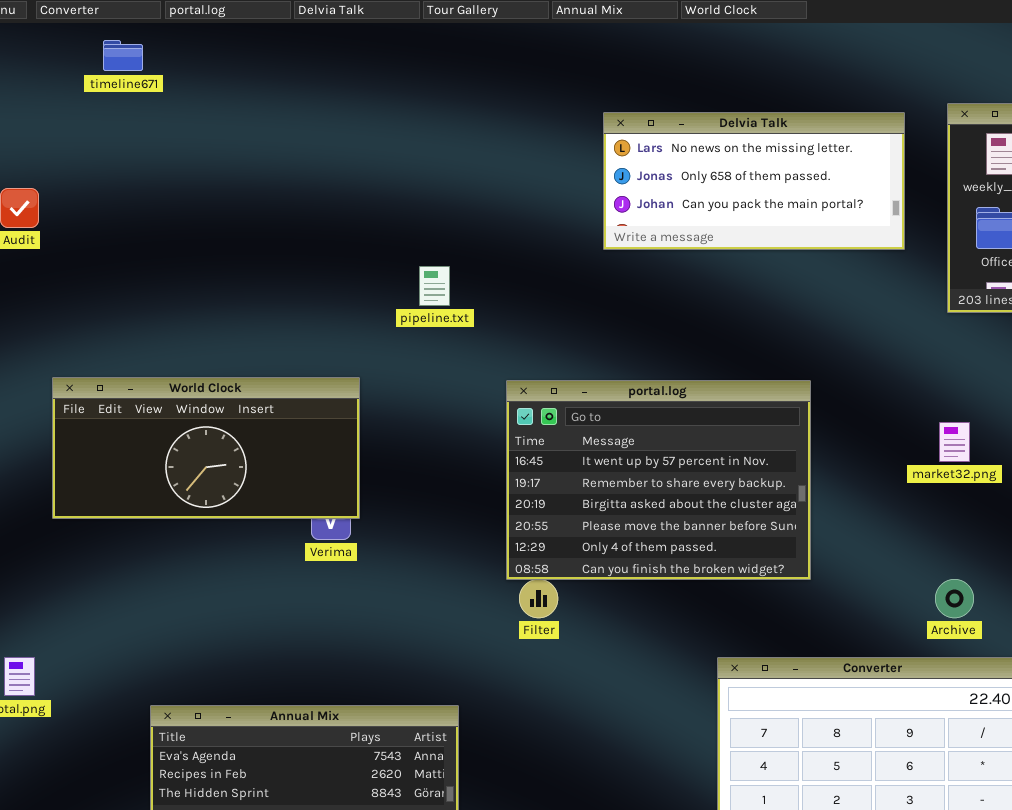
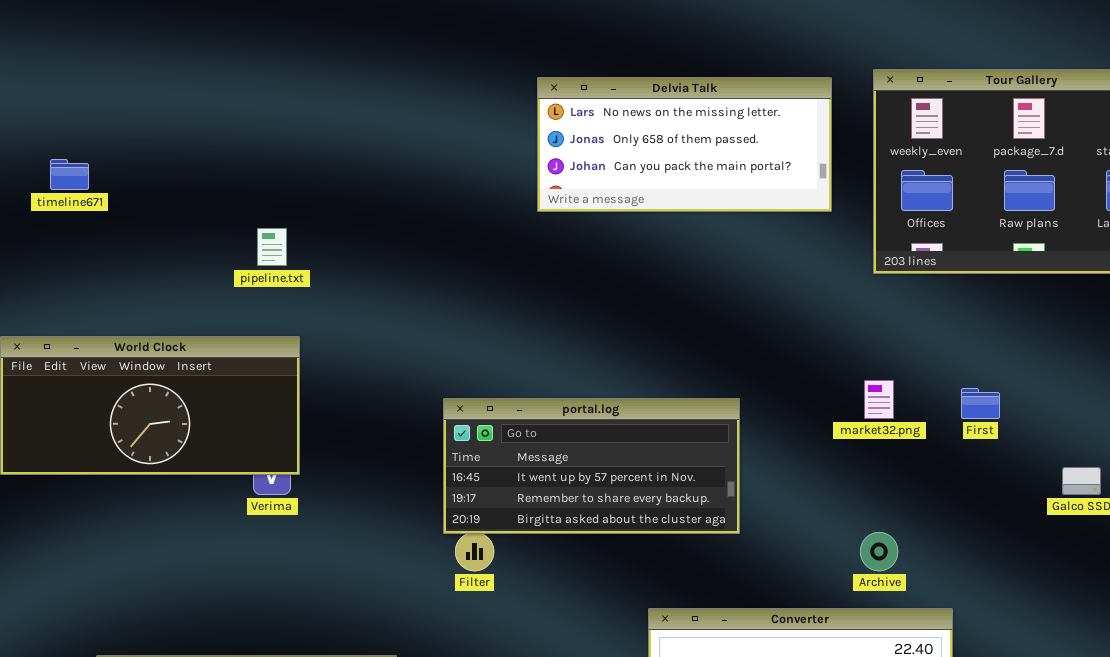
timeline671: [103,40,143,71] -> [50,159,89,190], moved
pipeline.txt: [419,266,450,306] -> [257,228,287,266], moved
portal.log: [506,380,811,580] -> [443,398,740,534], resized

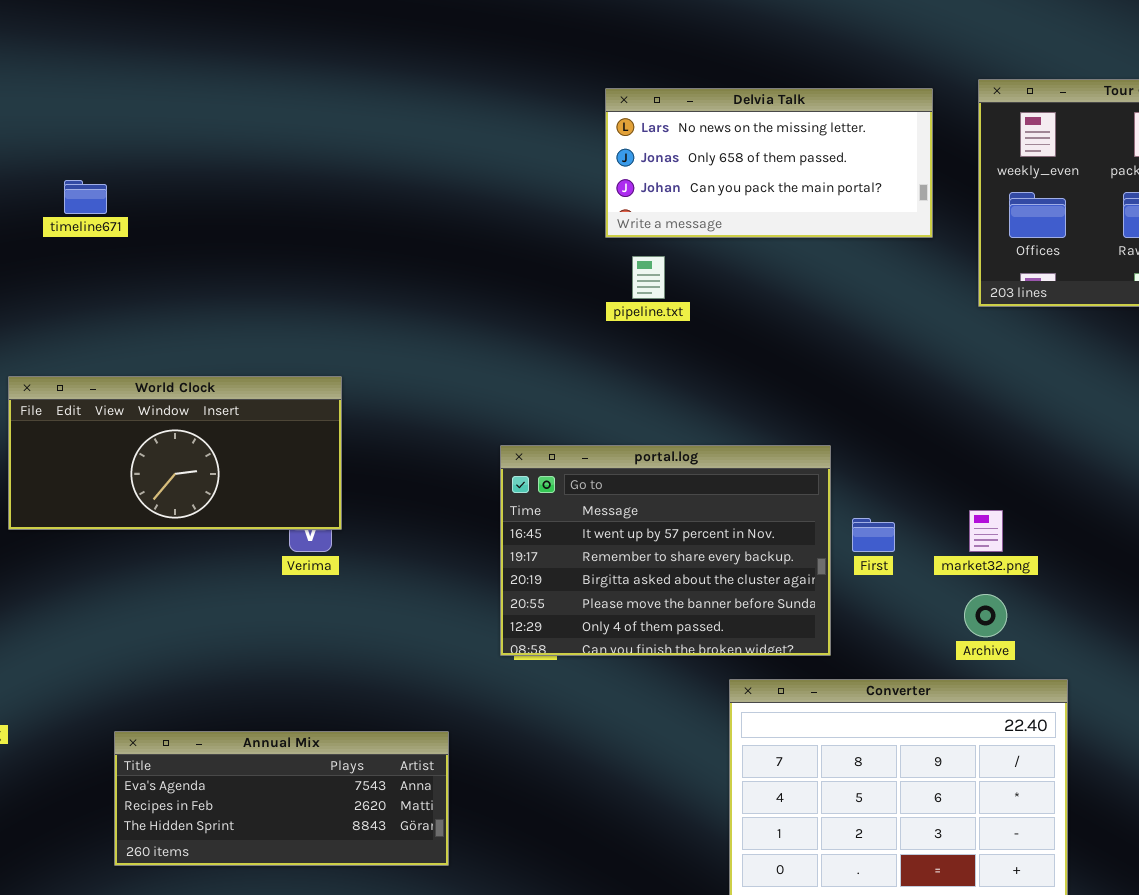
pipeline.txt: [257,228,287,266] -> [632,256,665,299], moved
market32.png: [864,380,894,419] -> [969,510,1003,552], moved
First: [961,388,1000,419] -> [852,518,895,552], moved
portal.log: [443,398,740,534] -> [500,445,831,656], resized

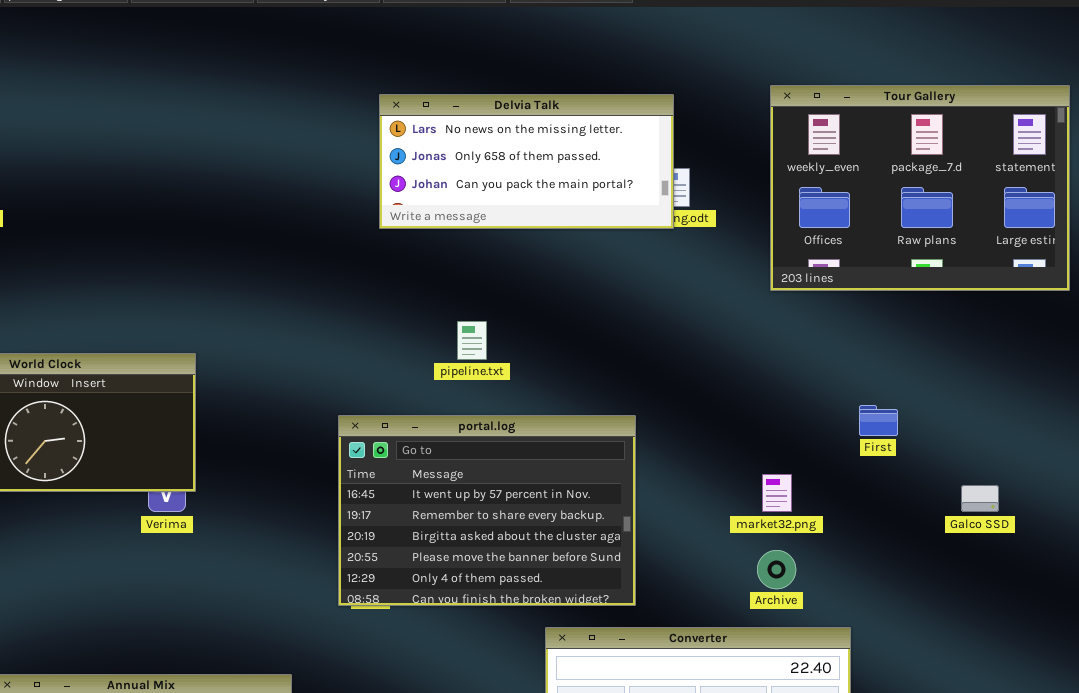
Delvia Talk: [605,88,933,238] -> [379,94,674,229], moved
pipeline.txt: [632,256,665,299] -> [457,321,487,360], moved
First: [852,518,895,552] -> [859,405,898,436], moved

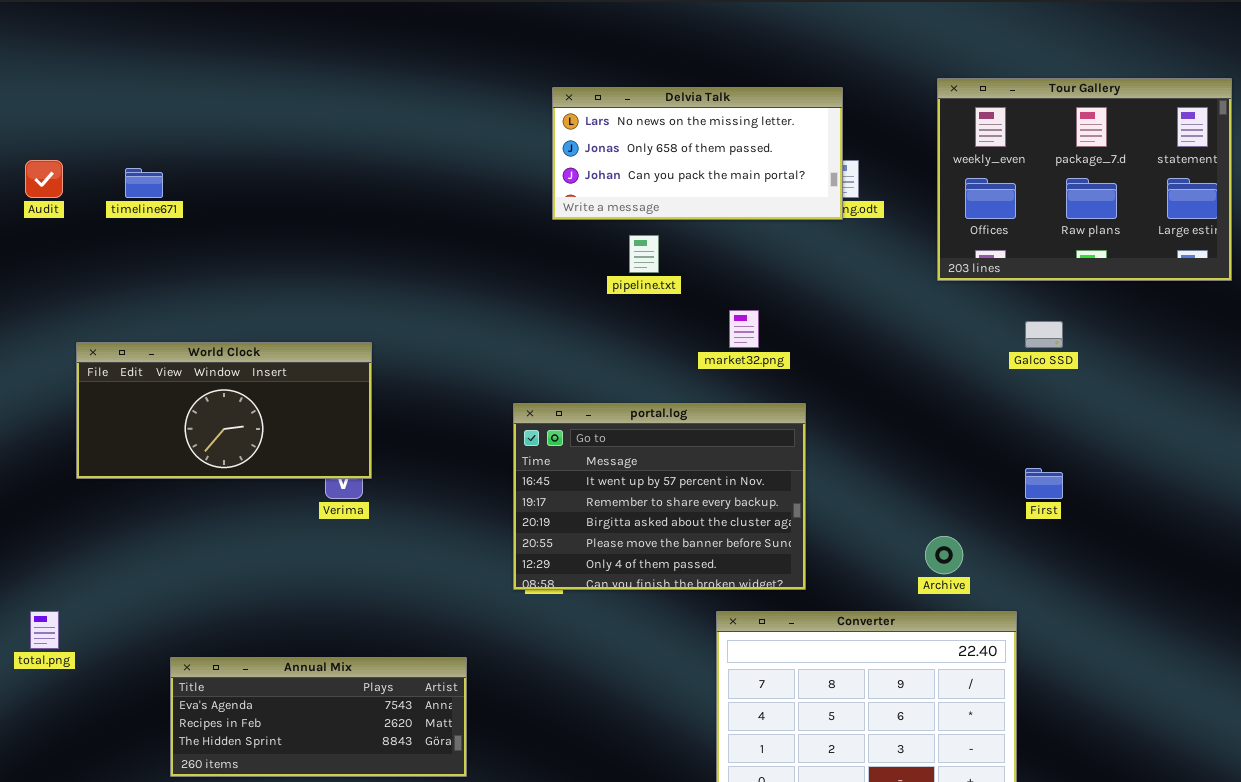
pipeline.txt: [457,321,487,360] -> [629,235,659,273], moved
First: [859,405,898,436] -> [1025,468,1063,499], moved
market32.png: [762,474,792,512] -> [729,310,759,348], moved
Galco SSD: [961,485,999,512] -> [1025,321,1063,348], moved

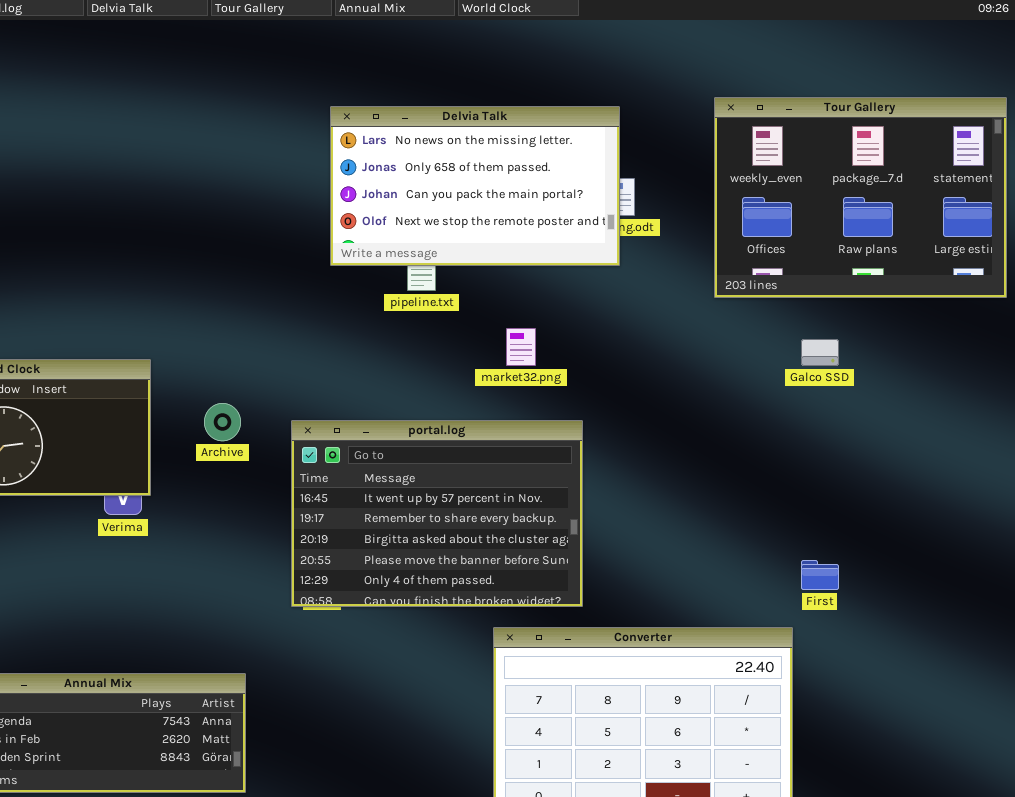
Delvia Talk: [552,87,843,220] -> [330,106,620,266], resized
First: [1025,468,1063,499] -> [801,560,839,590], moved
Archive: [925,536,963,574] -> [204,403,241,441], moved

